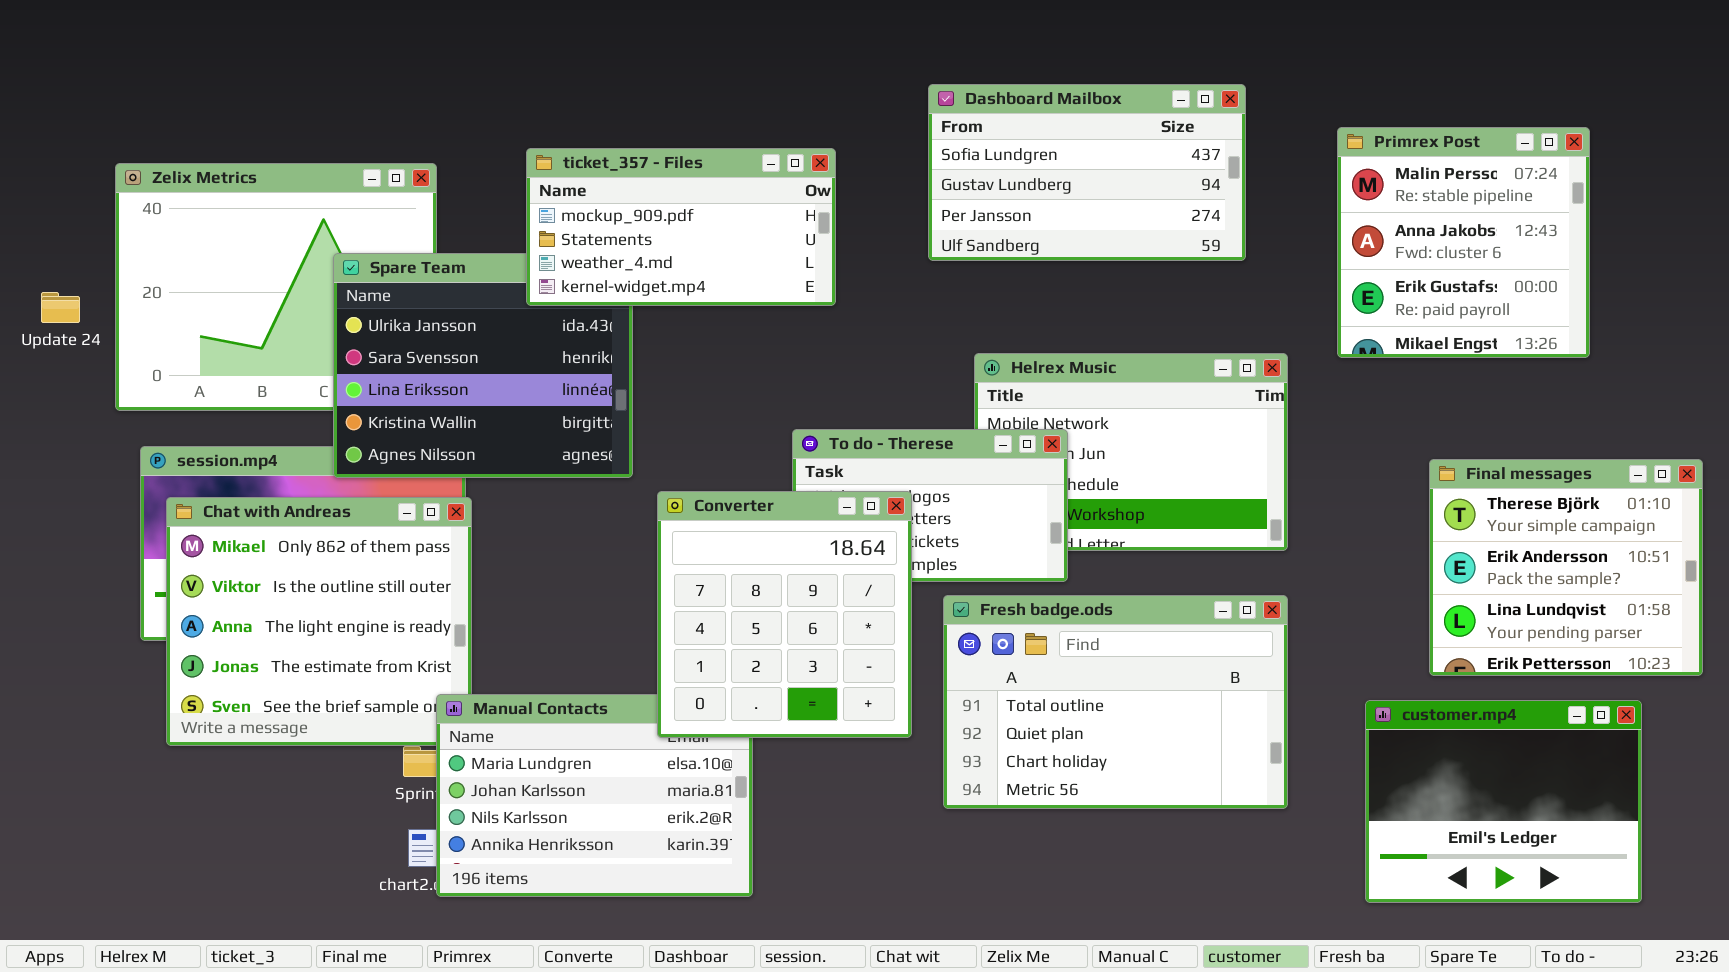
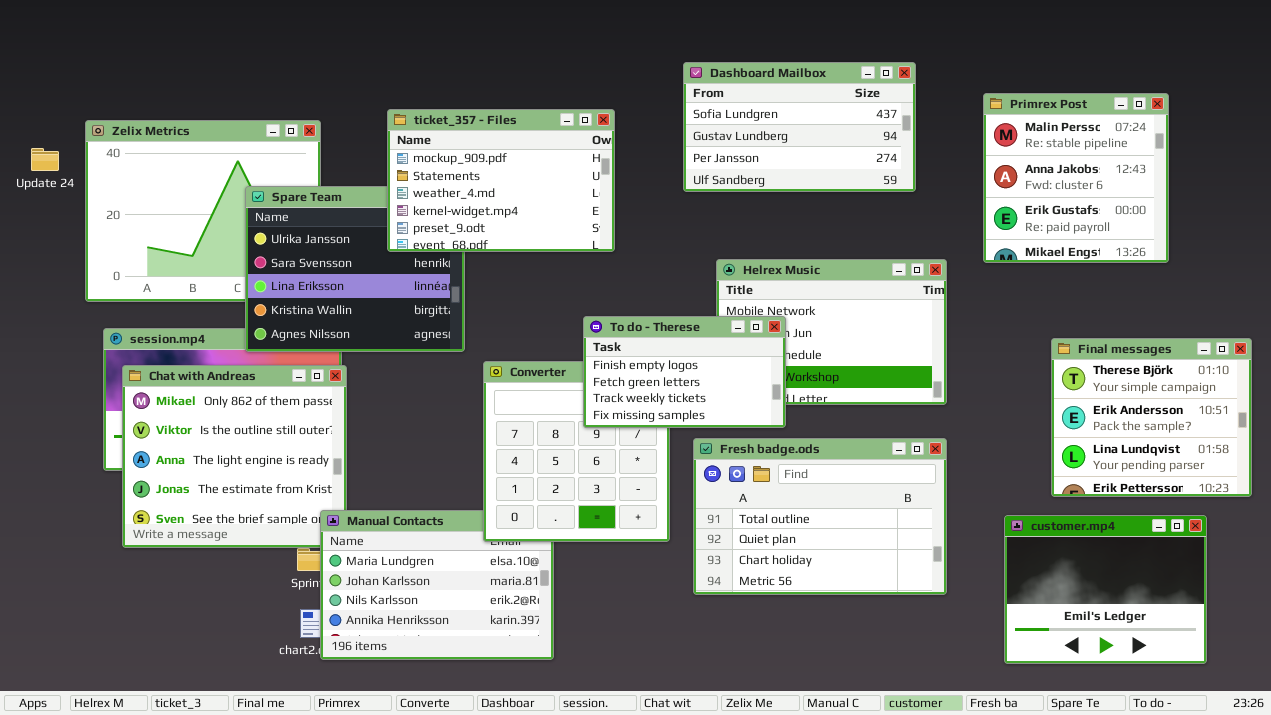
ticket_357 - Files: [526,148,836,306] -> [387,109,615,252], resized
Update 24: [41,292,80,323] -> [31,148,59,171], moved
To do - Therese: [792,429,1068,582] -> [583,316,786,428], raised

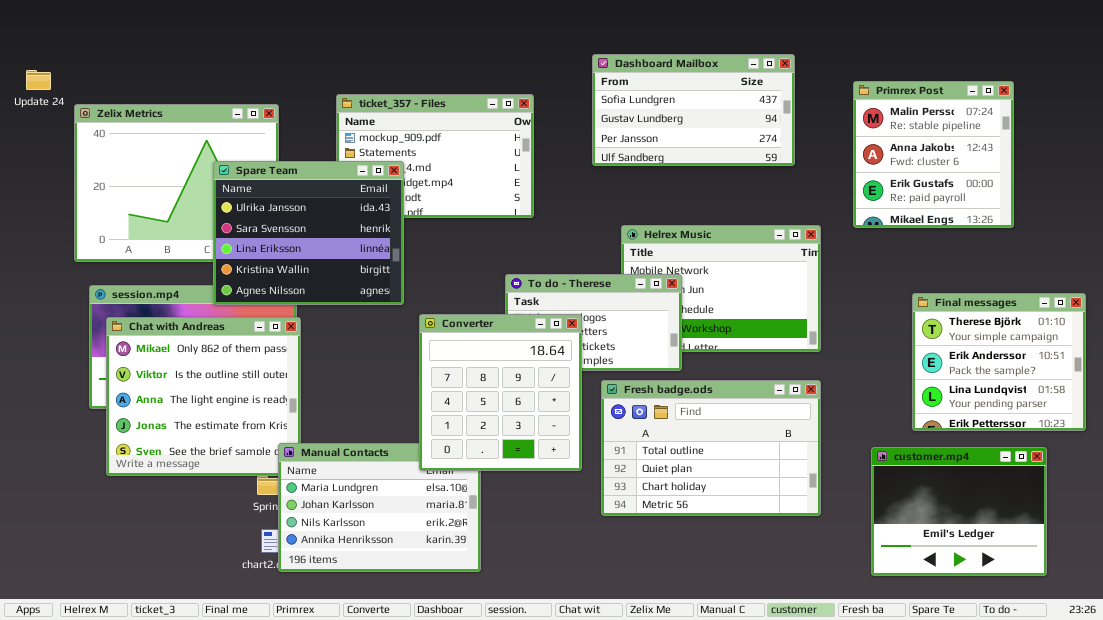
Update 24: [31,148,59,171] -> [26,70,51,90], moved
Spare Team: [245,186,465,352] -> [213,161,404,305], raised
Converter: [483,361,670,542] -> [419,314,582,471], raised

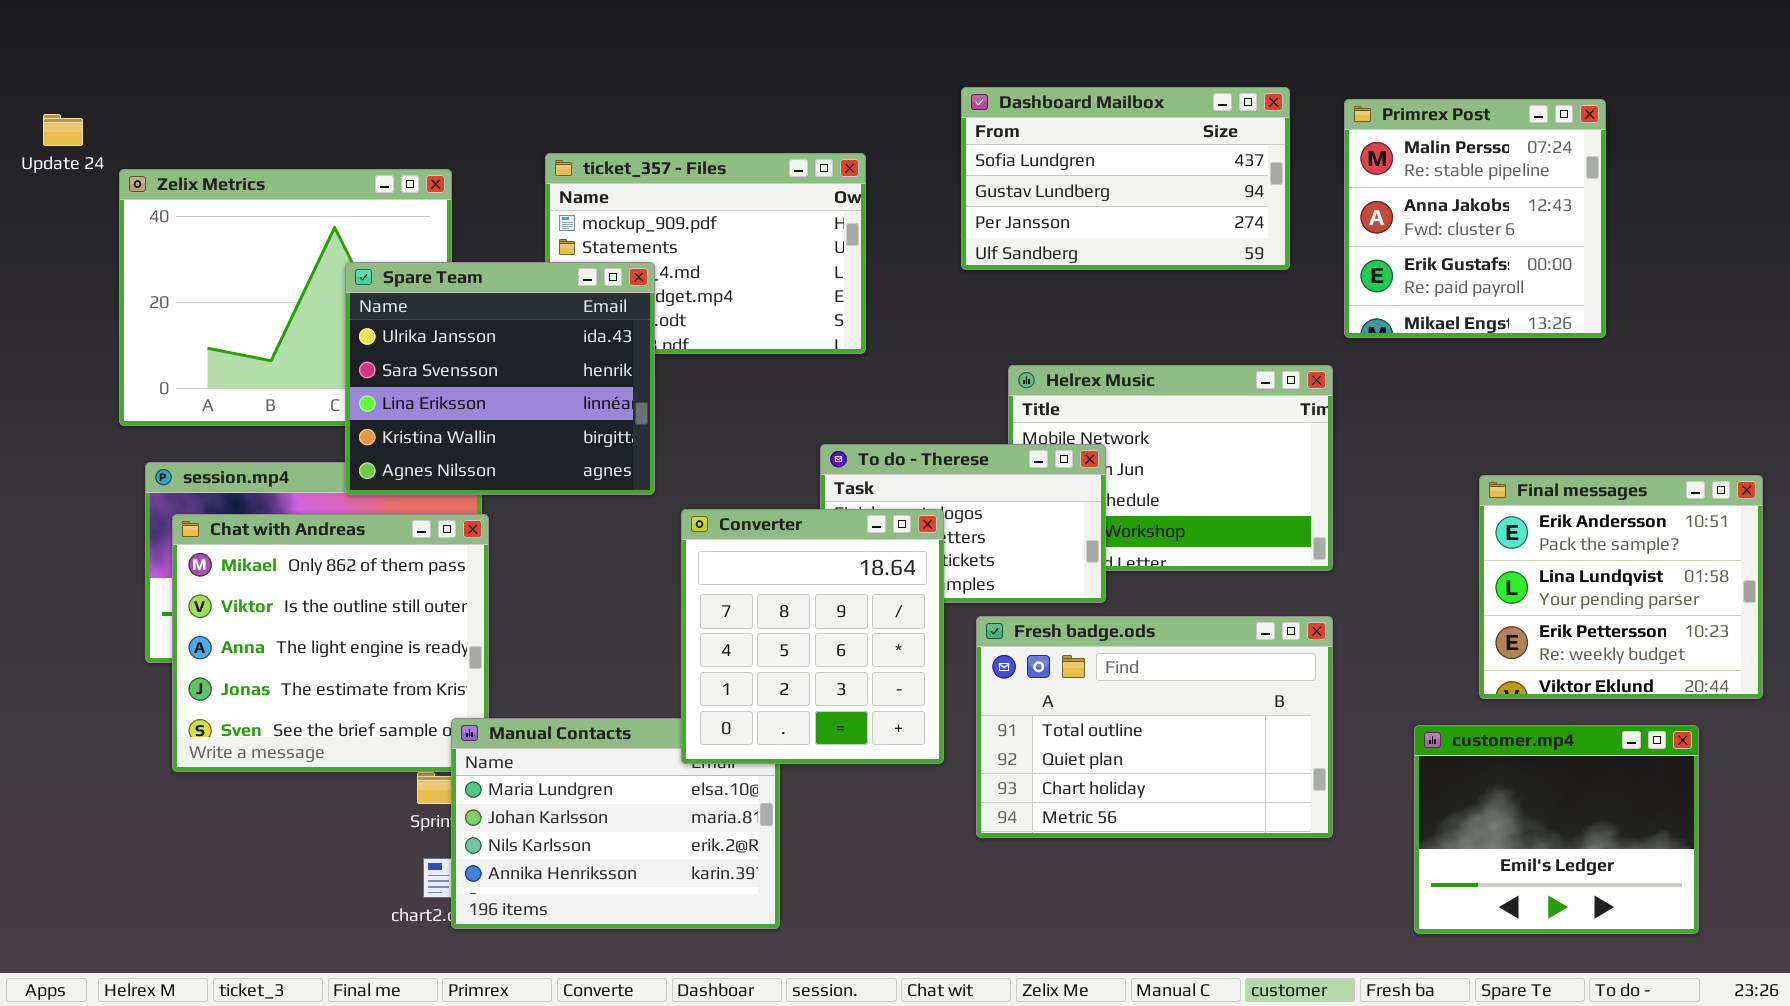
Primrex Post: [853,81,1014,228] -> [1344,99,1606,338], moved
Final messages: [912,293,1086,431] -> [1479,475,1763,699], scrolled down 1 row

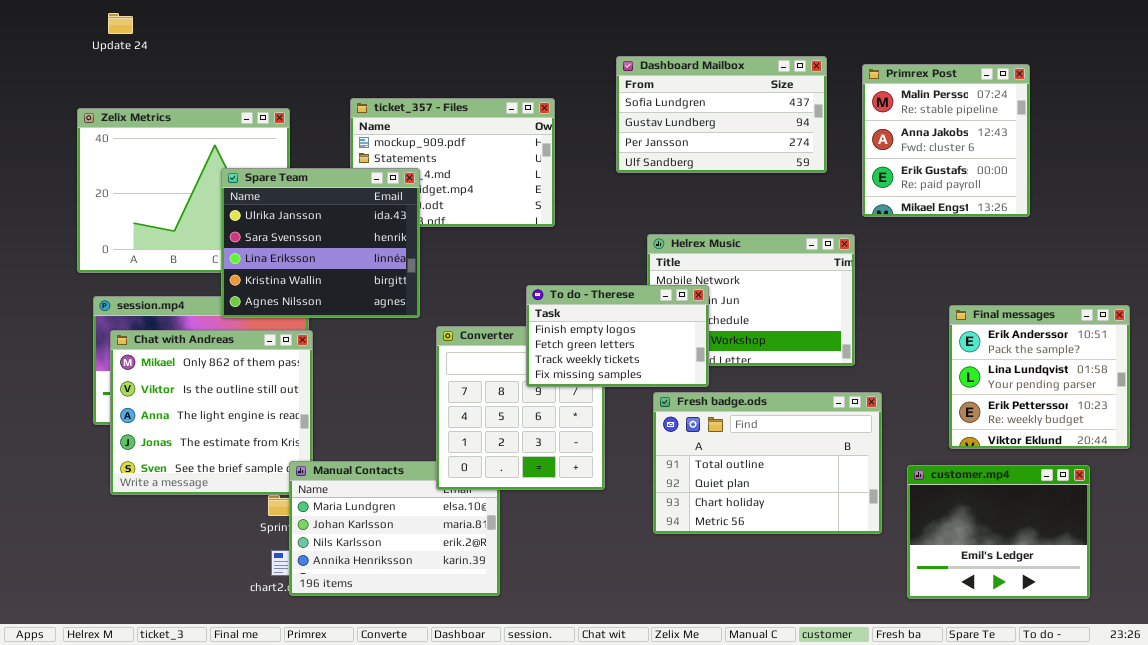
Update 24: [43,114,83,146] -> [108,13,133,34], moved
To do - Therese: [820,444,1106,603] -> [526,285,709,387], raised
Fresh badge.ods: [976,616,1333,838] -> [653,392,882,534], moved

